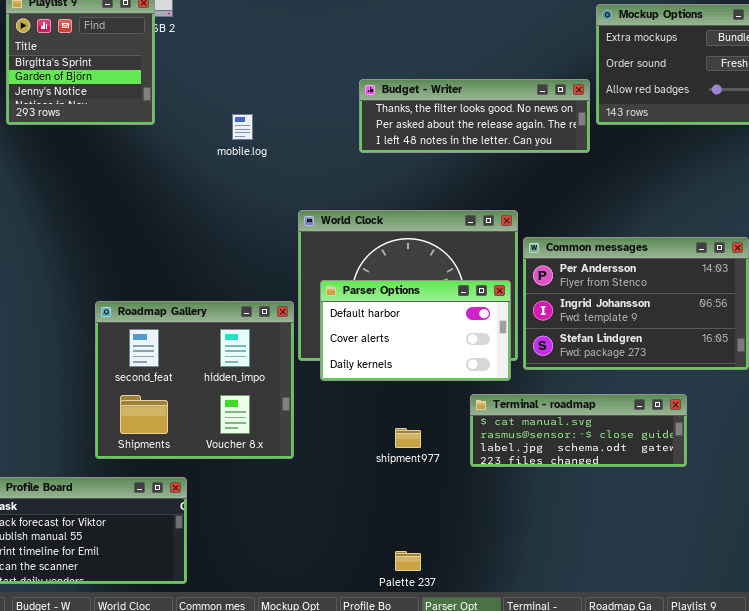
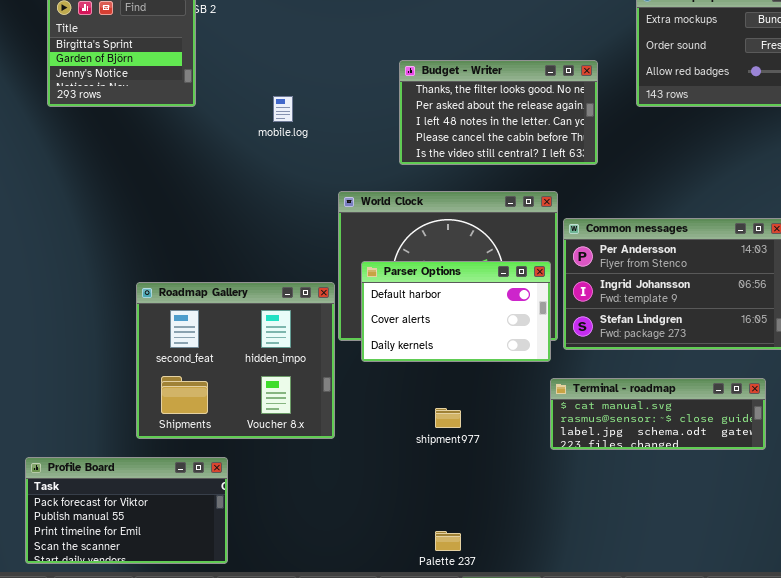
Budget - Writer: [359,79,590,153] -> [399,60,598,165], resized
Terminal - roadmap: [470,394,687,467] -> [550,378,766,450], moved

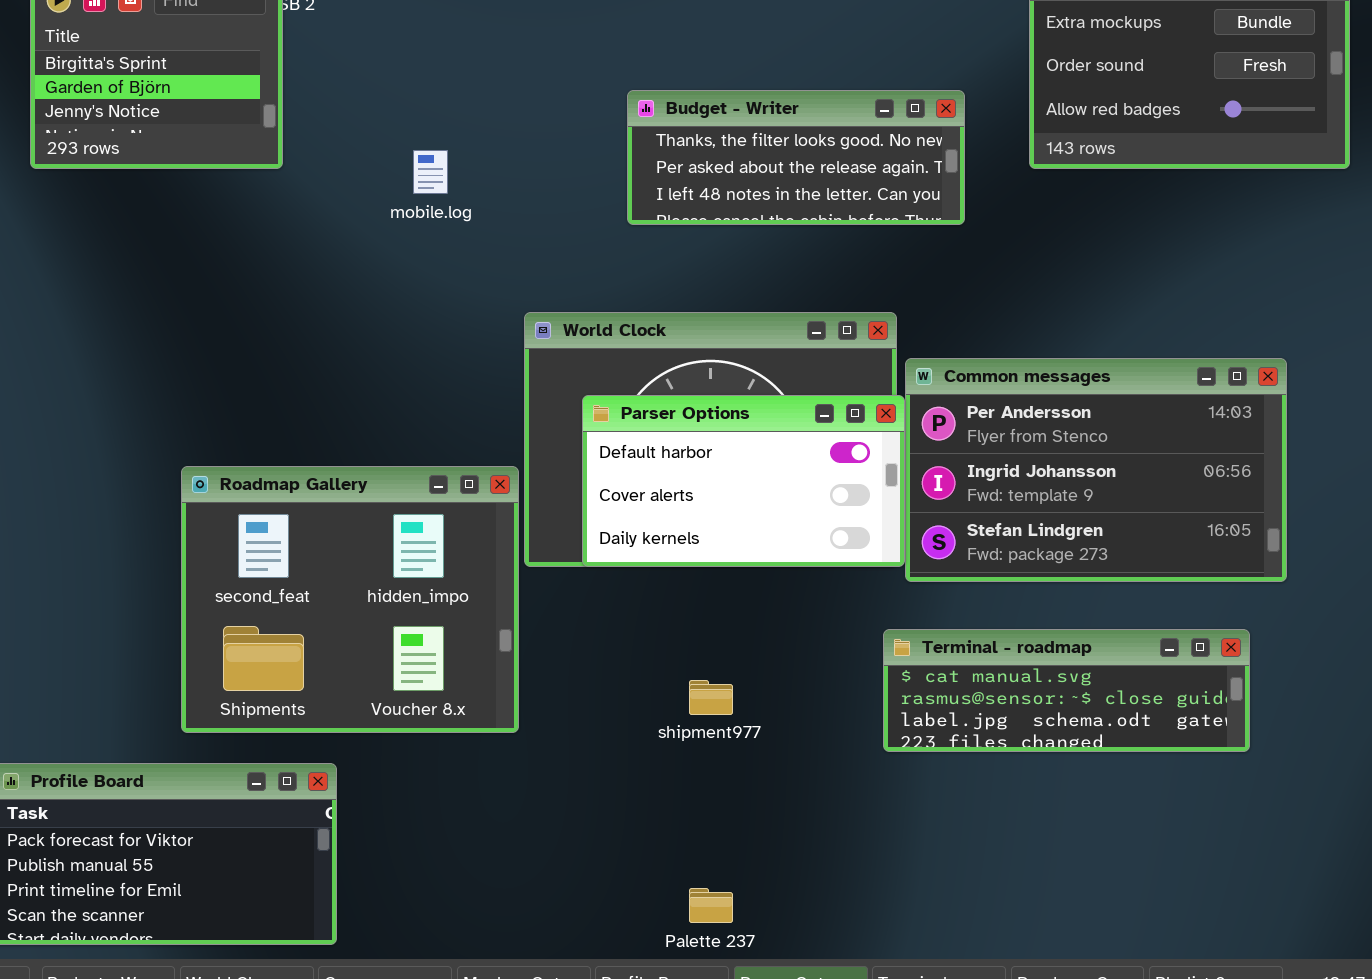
Budget - Writer: [399,60,598,165] -> [627,90,965,225], resized
Parser Options: [361,261,551,362] -> [582,395,905,567], moved

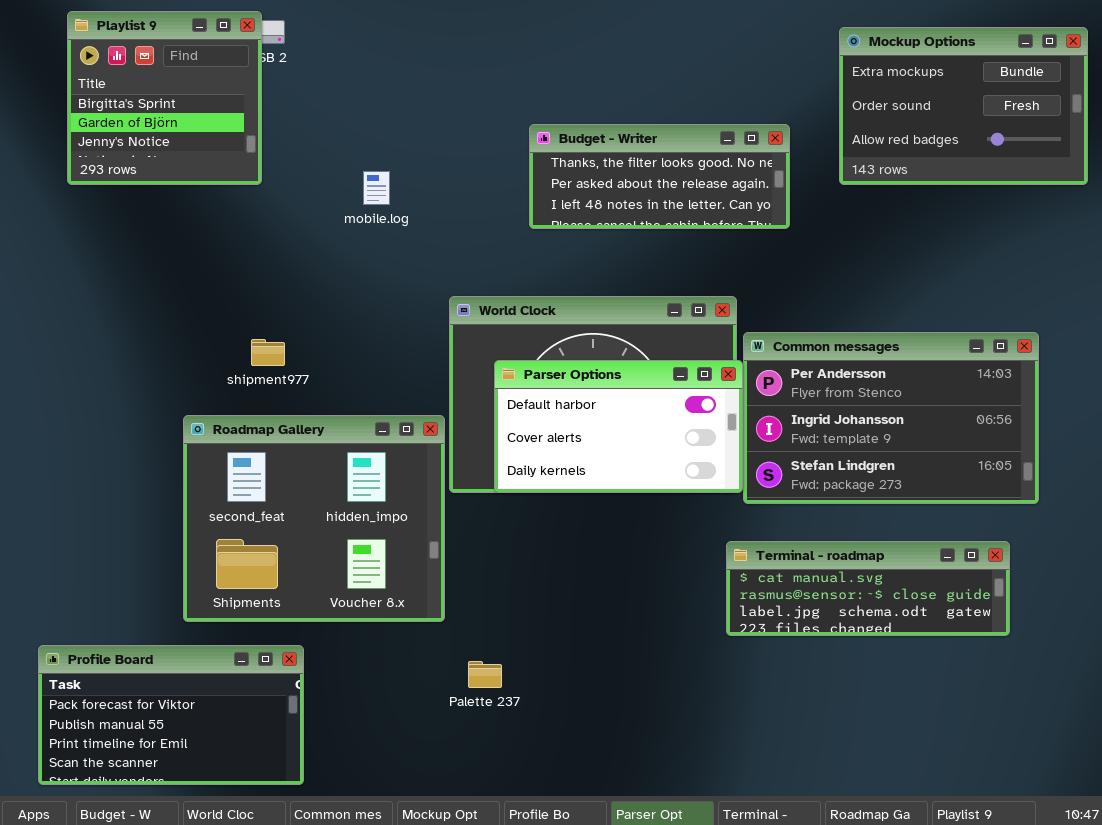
shipment977: [689,680,733,715] -> [251,339,285,366], moved
Palette 237: [689,888,733,923] -> [468,661,502,688], moved

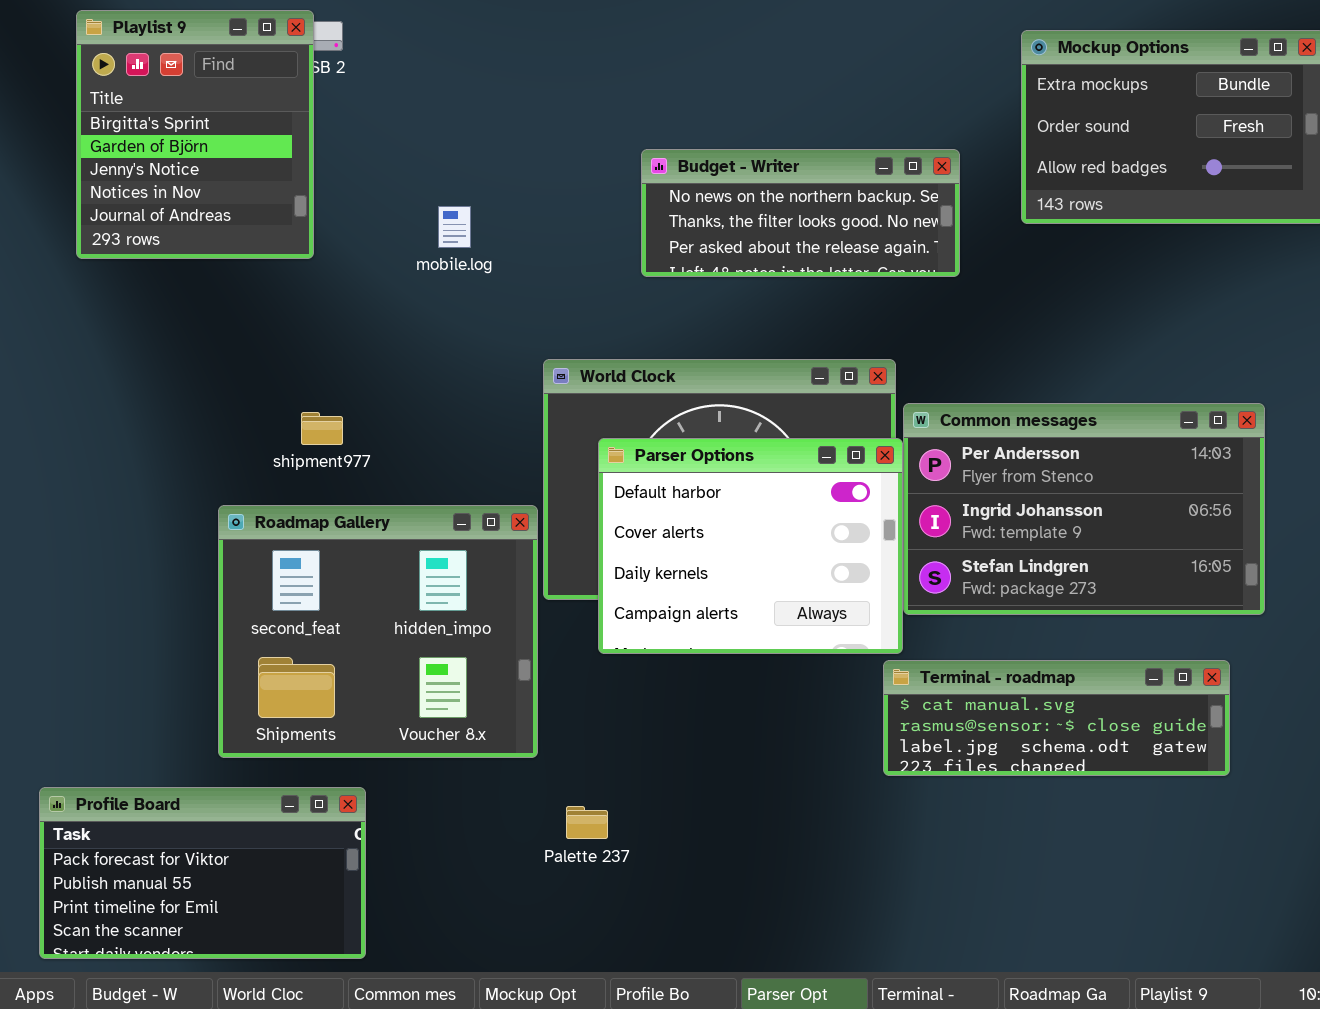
Playlist 9: [67,11,262,185] -> [76,10,314,259], resized
Budget - Writer: [529,124,790,229] -> [641,149,960,277], scrolled up 1 row
Parser Options: [494,360,743,493] -> [598,438,903,654], resized

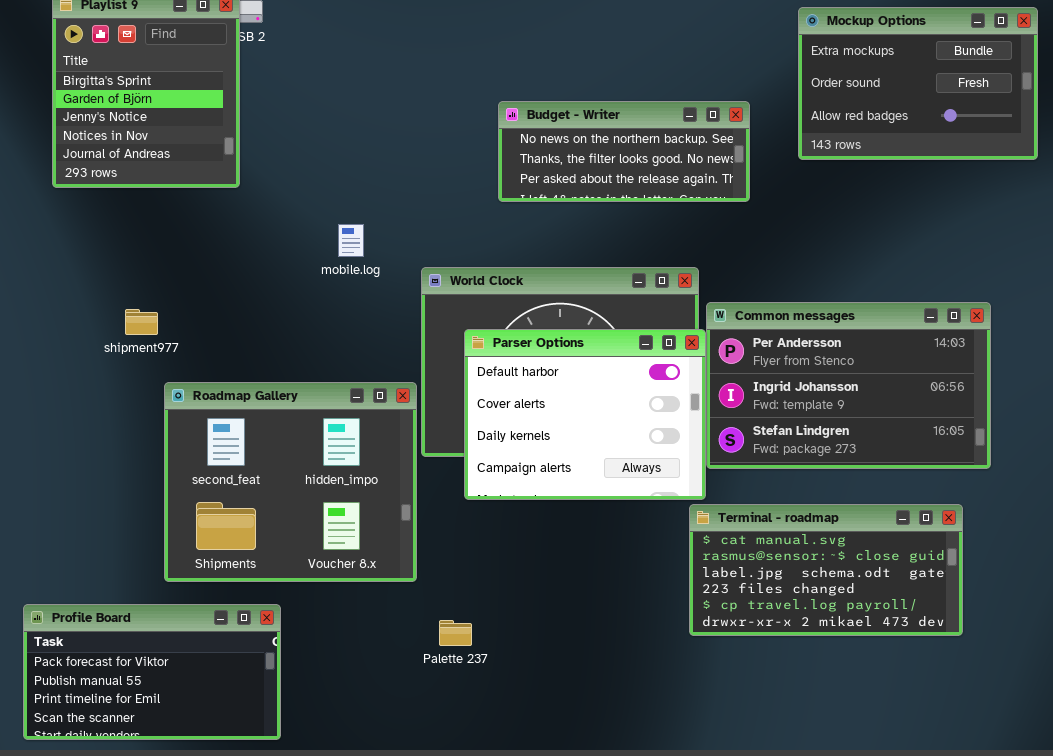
mobile.log: [438,206,471,248] -> [338,224,364,257], moved
shipment977: [301,412,343,445] -> [125,309,158,335], moved
Terminal - roadmap: [883,660,1230,776] -> [689,504,963,636], resized

